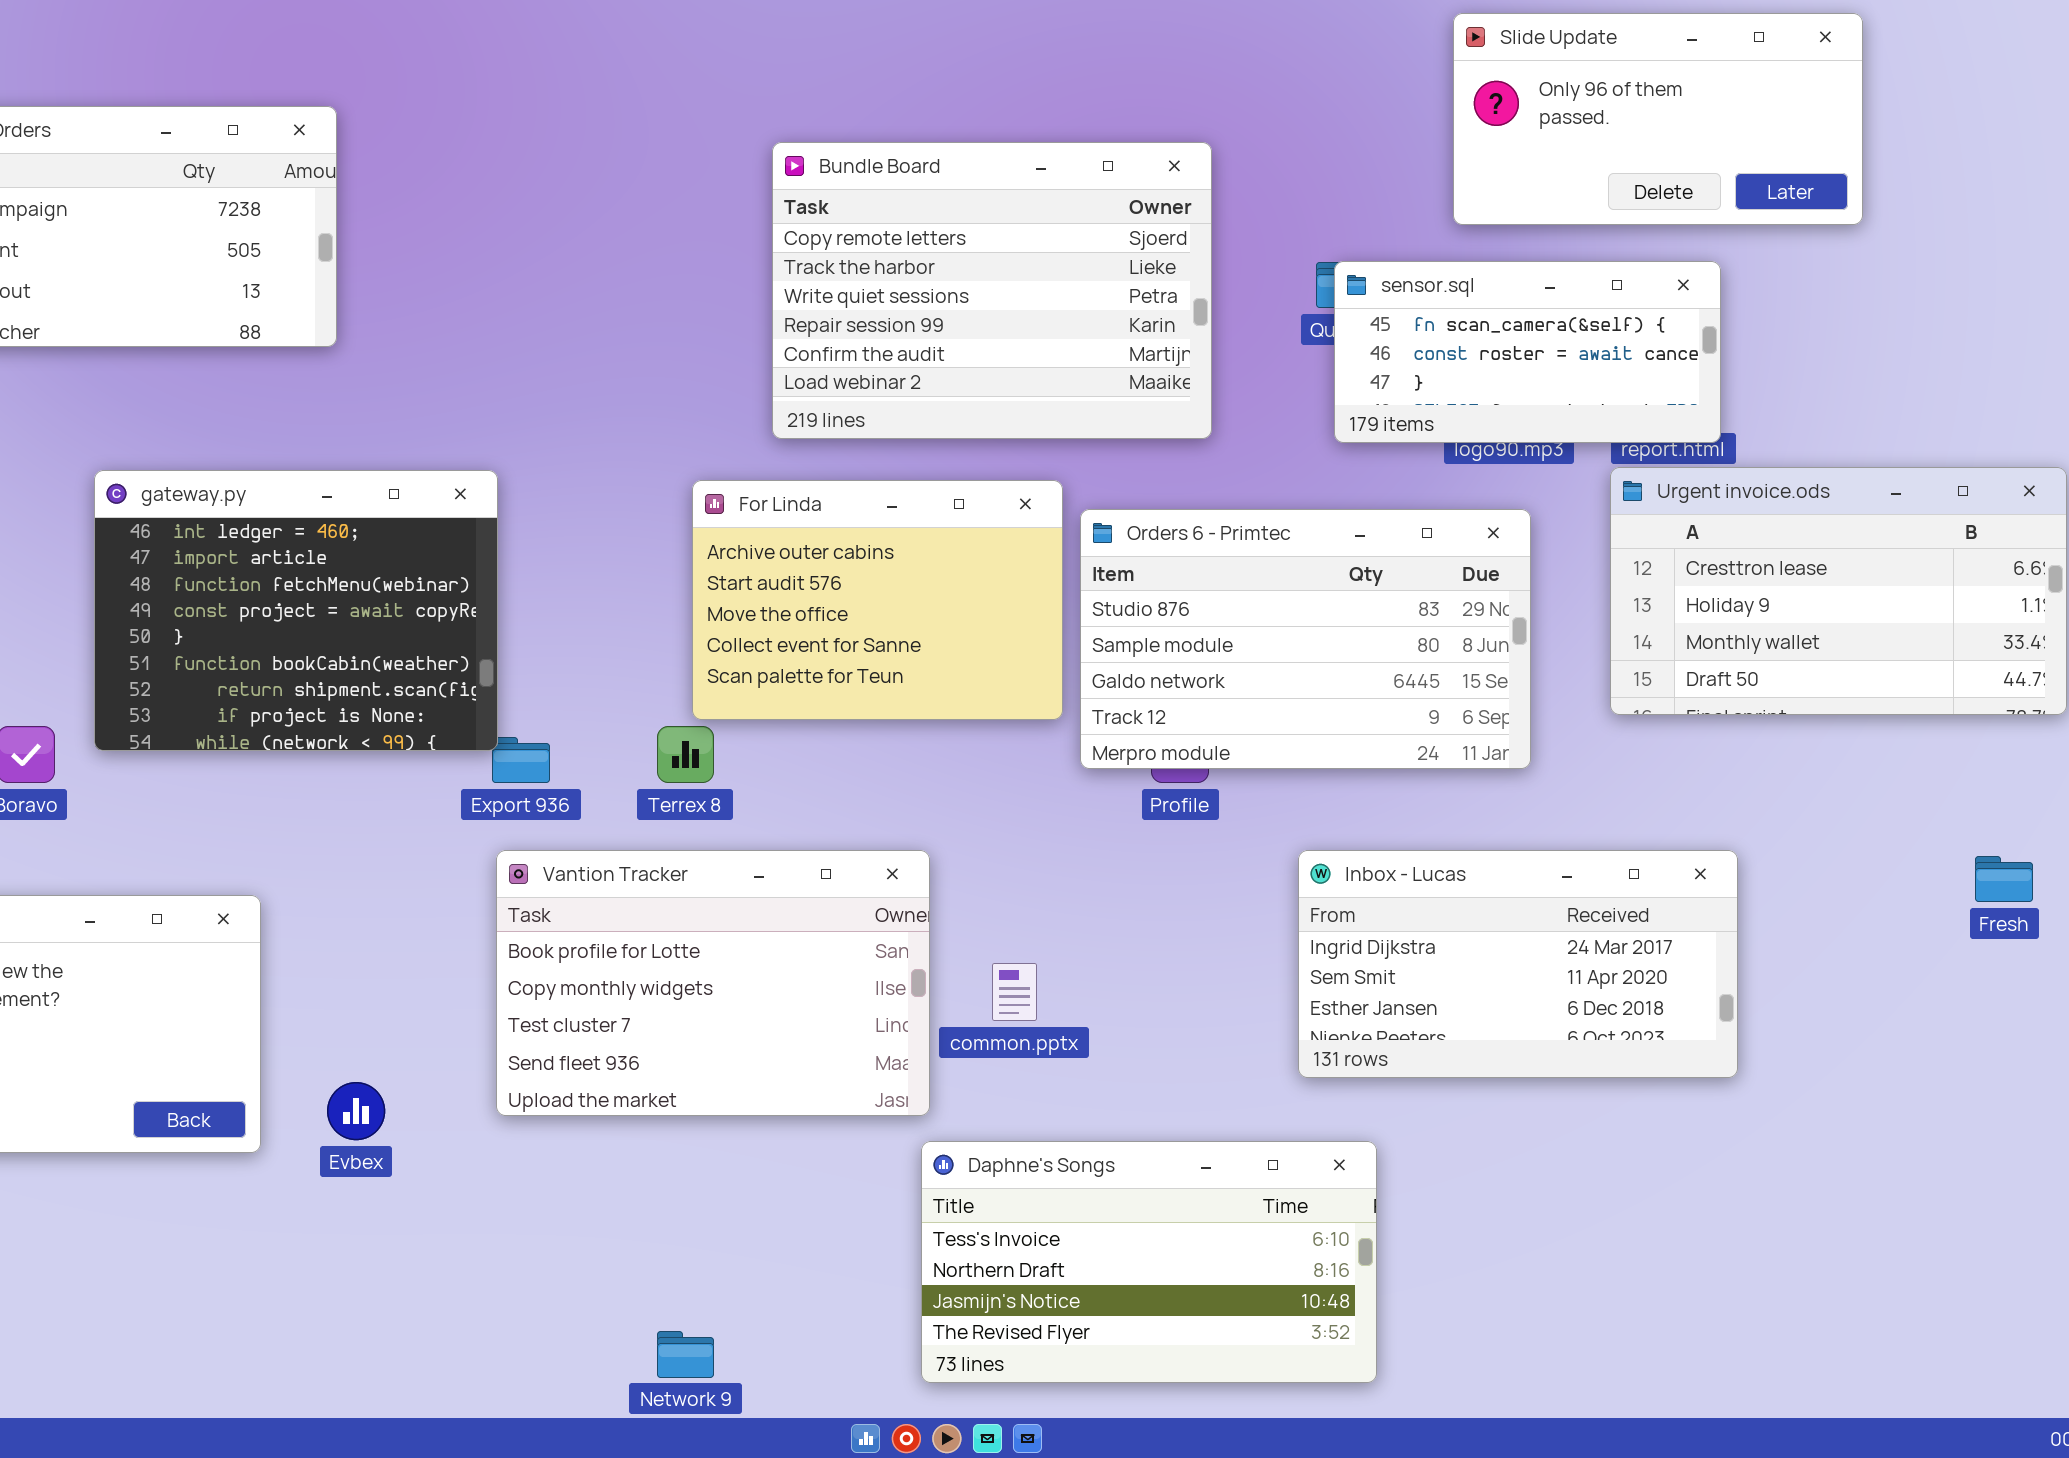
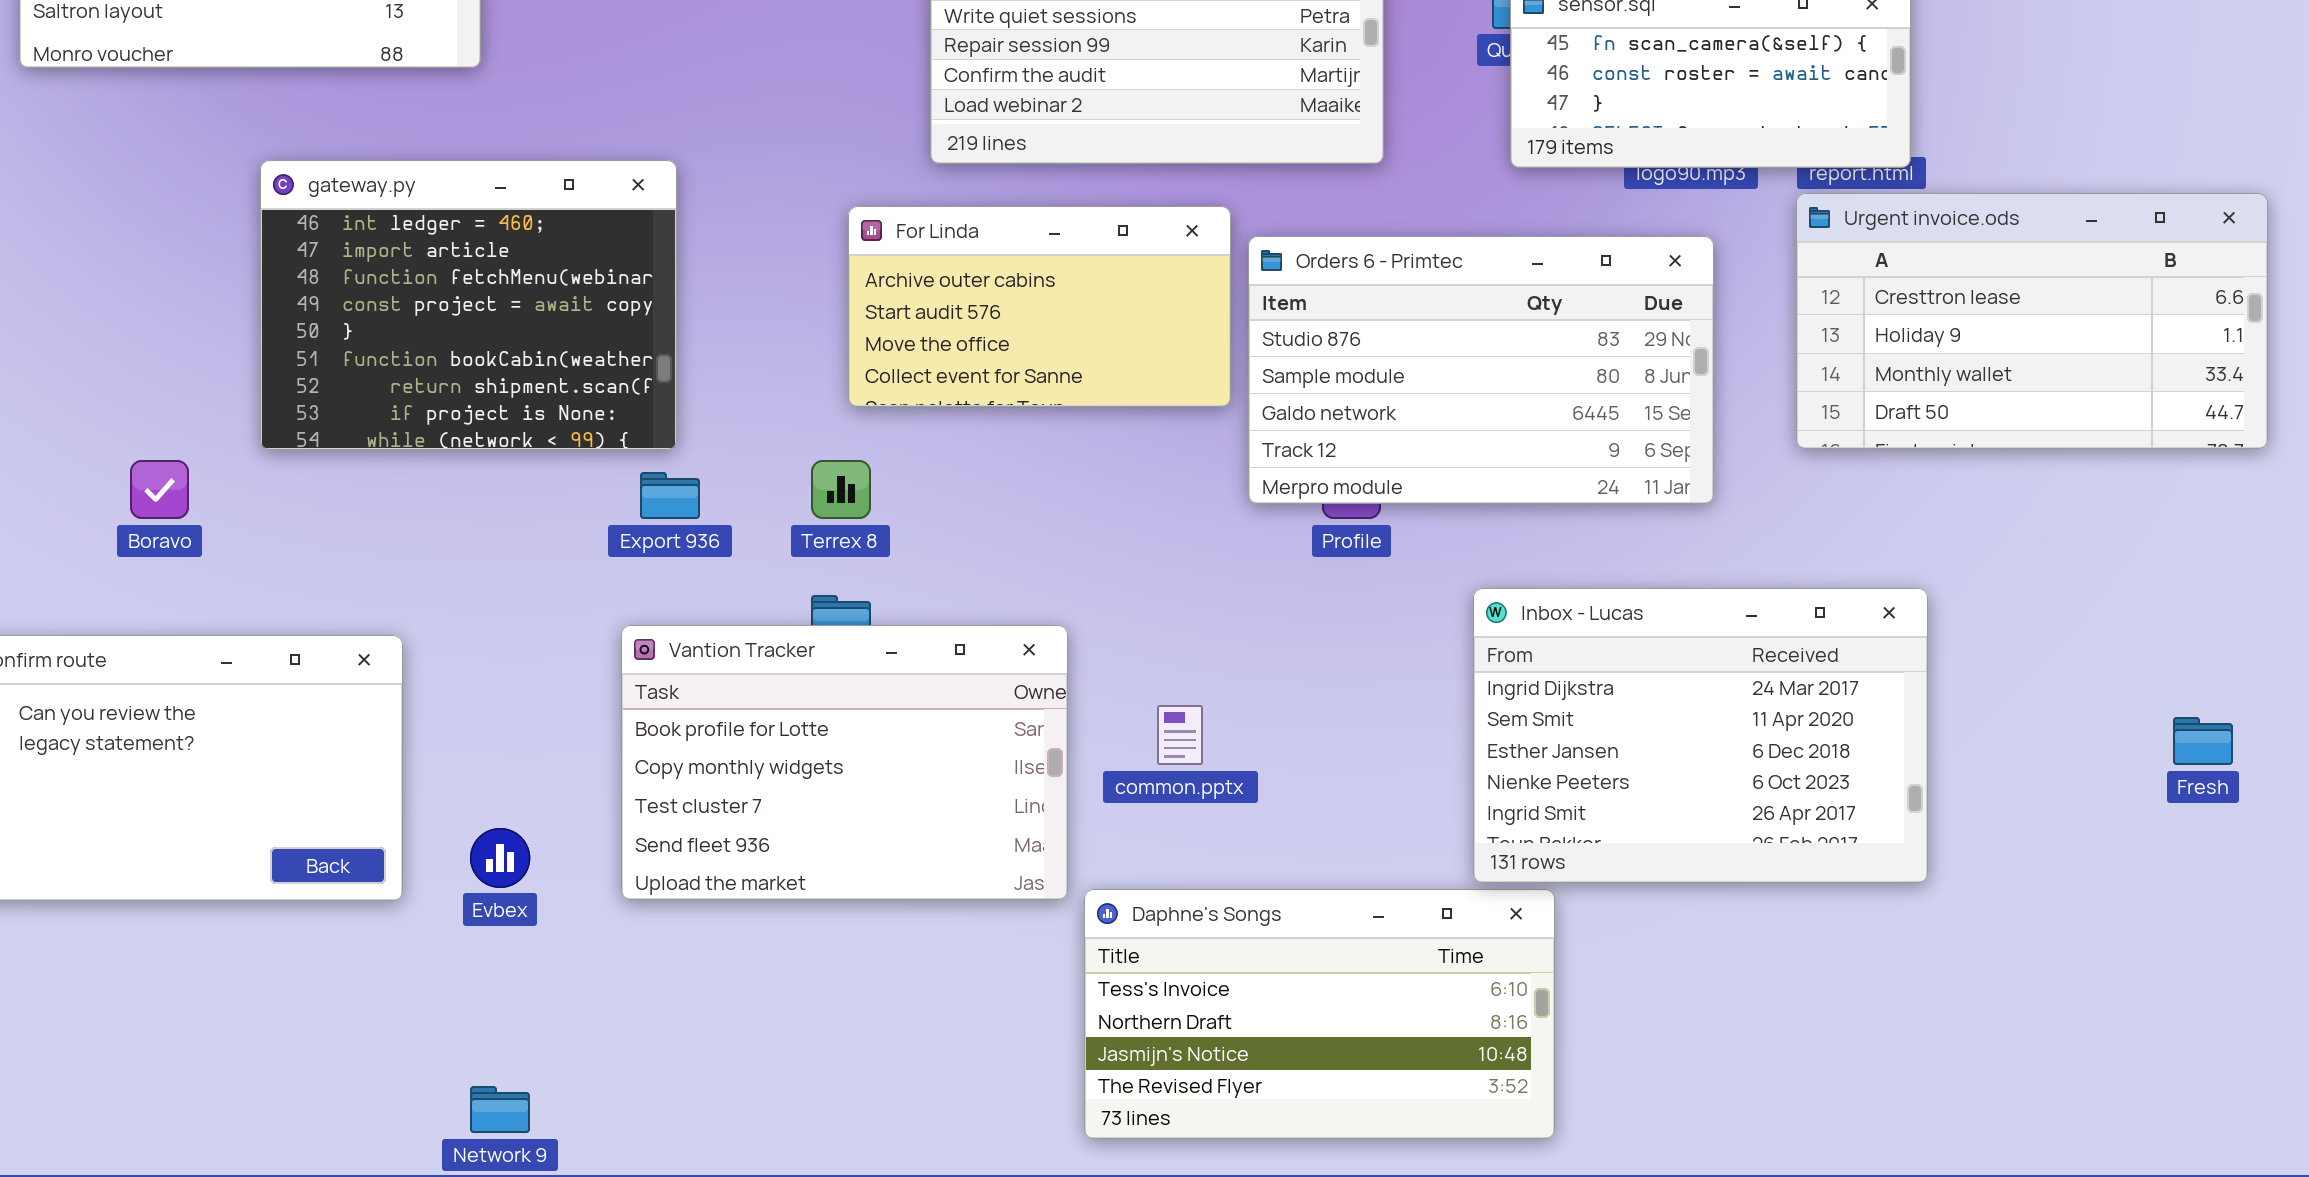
gateway.py: [94,470,498,751] -> [260,160,677,450], moved
For Linda: [692,480,1063,720] -> [848,206,1231,407], resized
Vantion Tracker: [496,850,930,1116] -> [621,625,1068,900], moved
Inbox - Lucas: [1298,850,1738,1078] -> [1473,588,1928,883], resized
Fresh: [1975,856,2033,902] -> [2173,717,2233,765], moved
Network 9: [657,1331,714,1378] -> [470,1086,530,1133], moved

